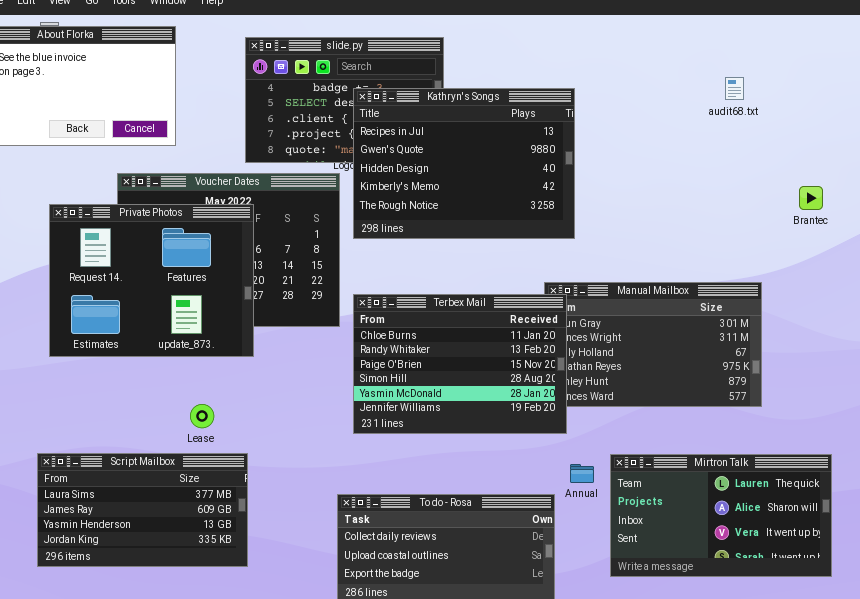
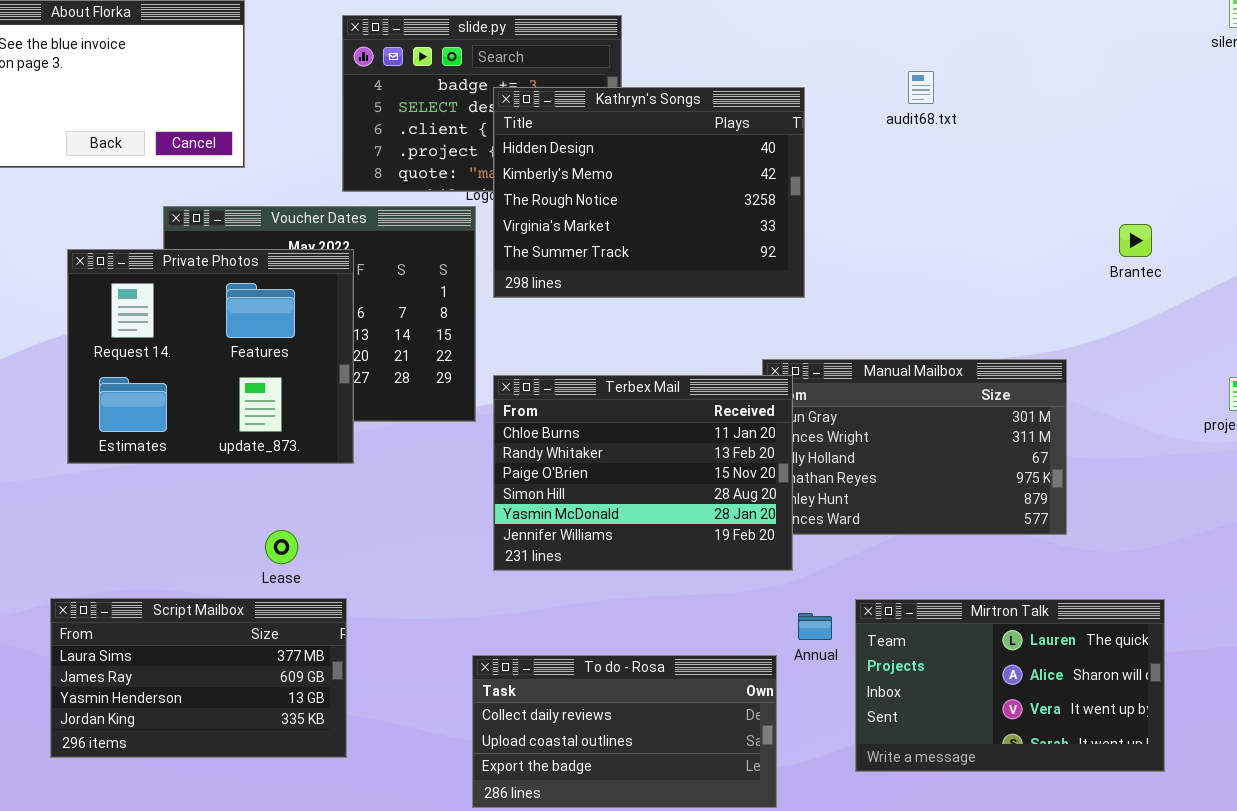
audit68.txt: [725,77,744,100] -> [908,71,934,104], moved
Kathryn's Songs: [353,88,575,239] -> [493,87,805,298], scrolled down 2 rows

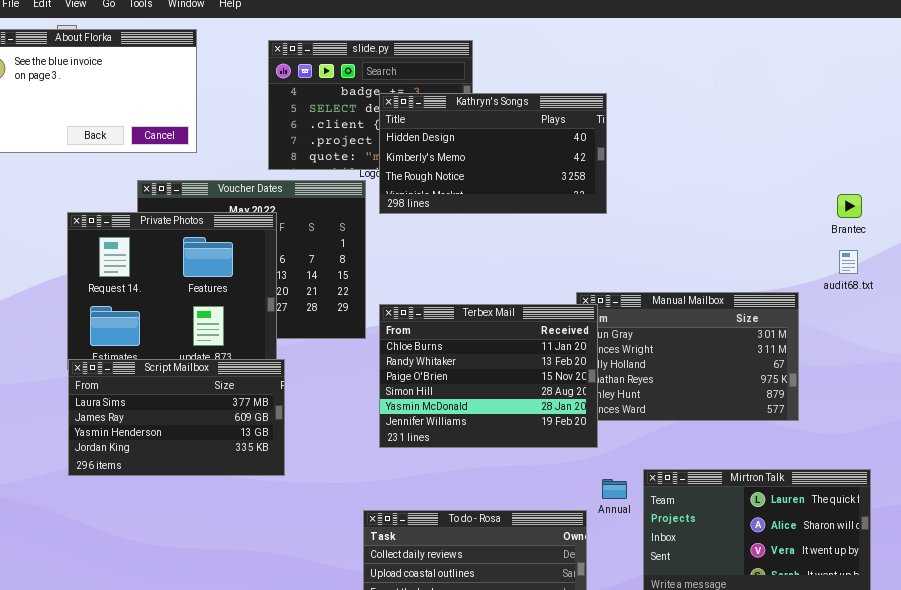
audit68.txt: [908,71,934,104] -> [839,250,858,274], moved
Kathryn's Songs: [493,87,805,298] -> [379,93,607,214], resized
Script Mailbox: [50,598,347,758] -> [68,359,285,476], moved

